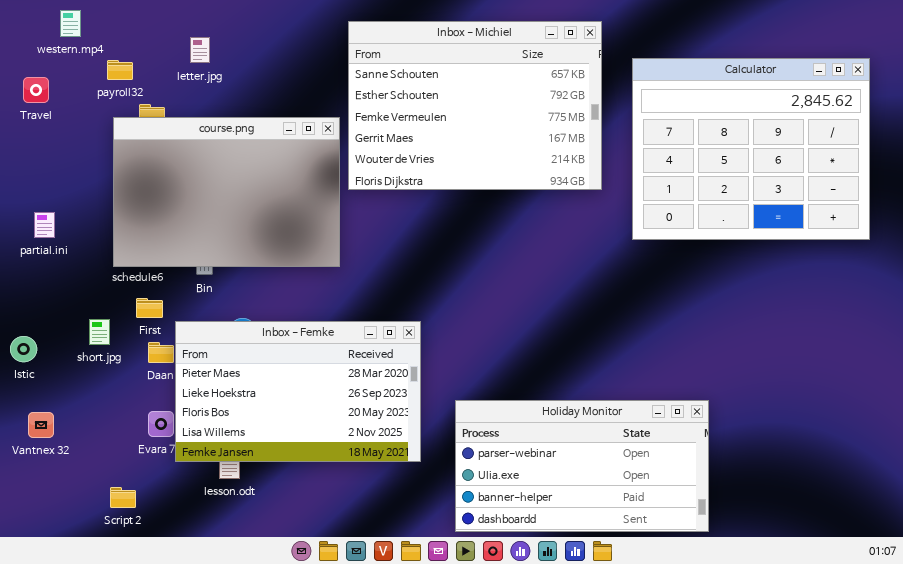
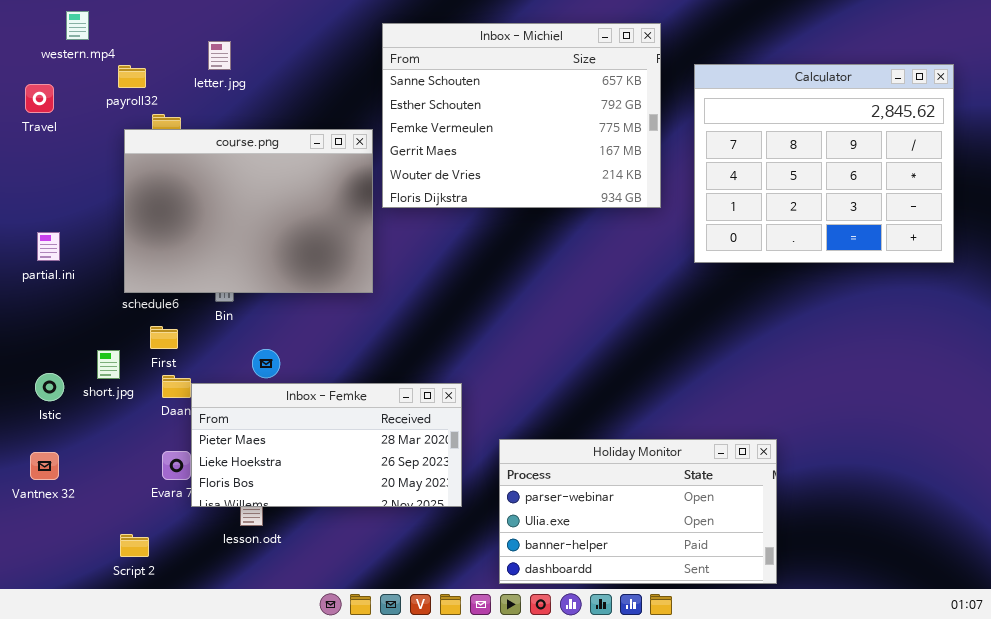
Inbox - Femke: [175,321,421,462] -> [191,383,462,507], resized
Istic: [10,336,37,362] -> [35,373,64,401], moved

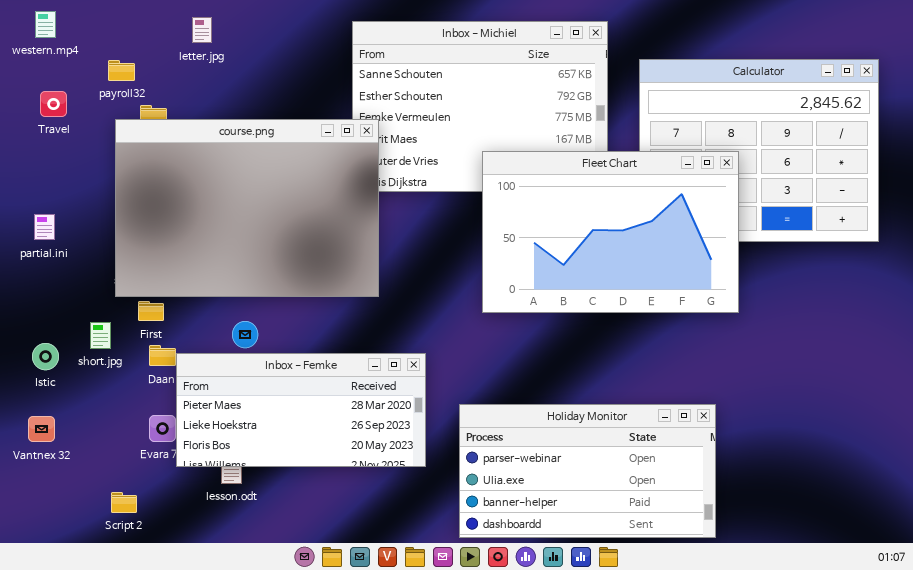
western.mp4: [66,11,89,40] -> [35,11,56,38], moved
letter.jpg: [208,41,231,70] -> [192,17,212,43], moved
Travel: [25,84,54,113] -> [40,91,67,117], moved
course.png: [124,129,373,293] -> [115,119,379,297], resized
Fleet Chart: none -> [482,151,739,313], opened

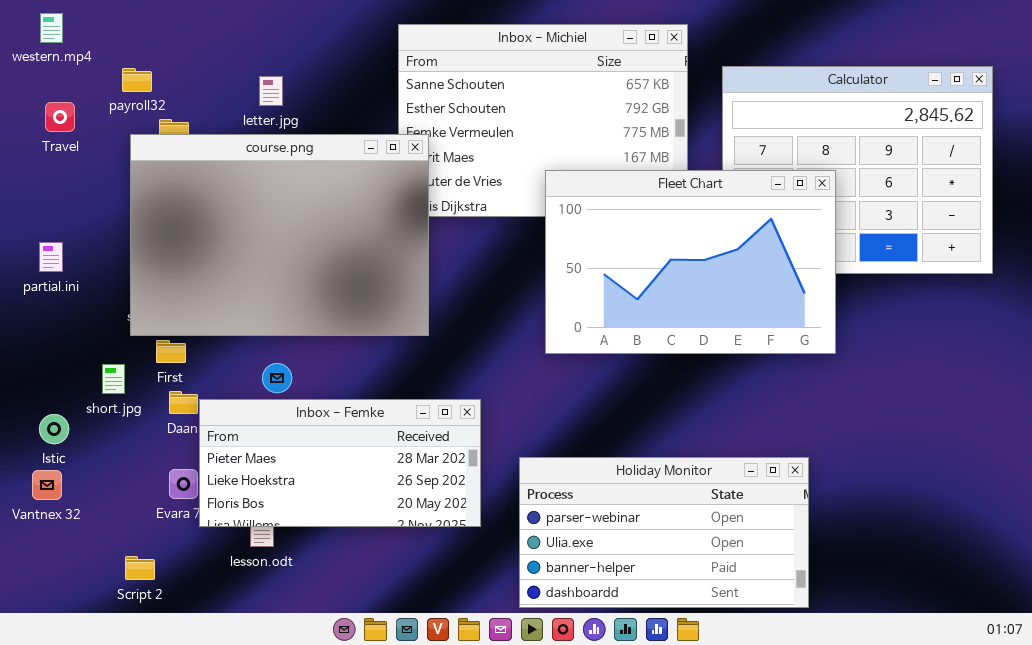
letter.jpg: [192,17,212,43] -> [259,76,283,106], moved
Istic: [32,343,59,370] -> [39,414,69,444], moved

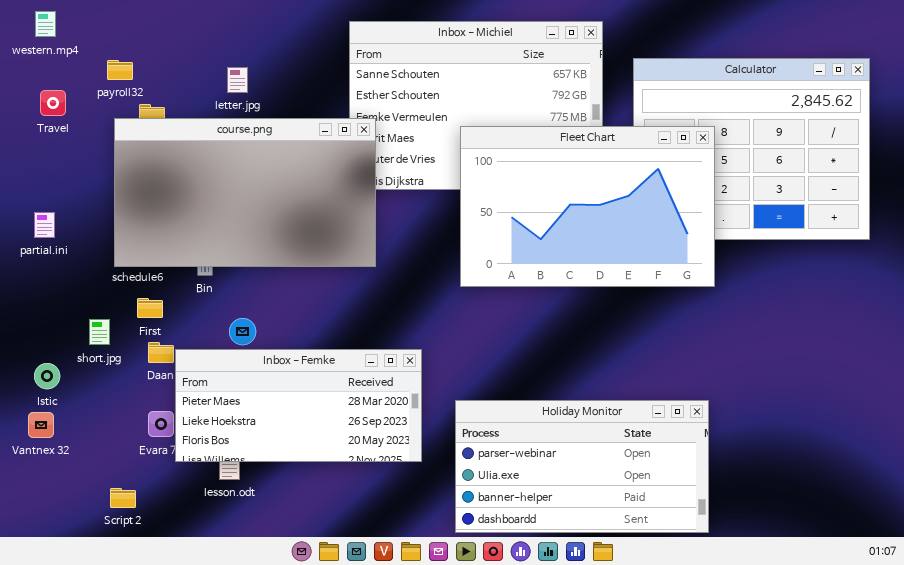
course.png: [130,134,429,336] -> [114,118,376,267], resized
Fleet Chart: [545,170,836,354] -> [460,126,715,287], moved

